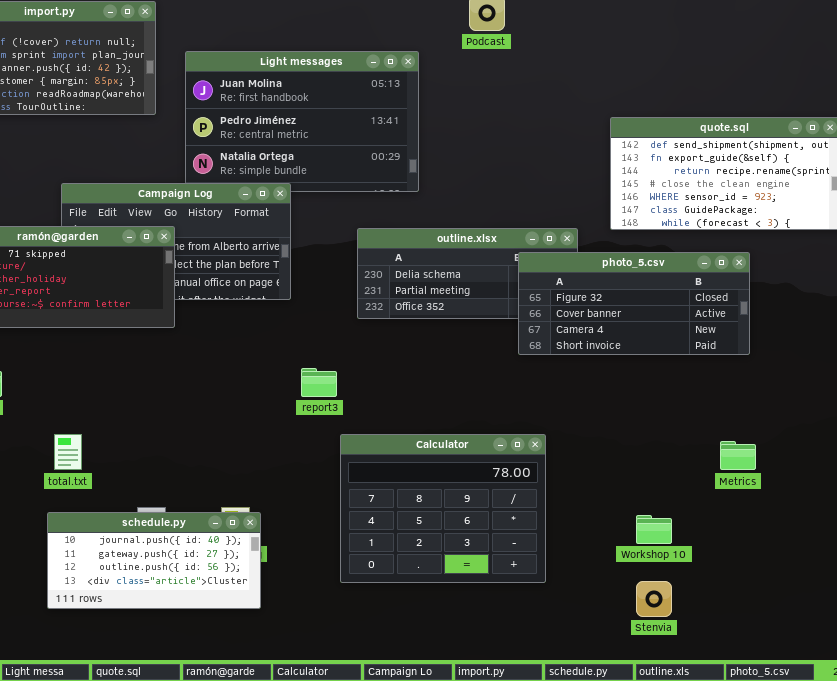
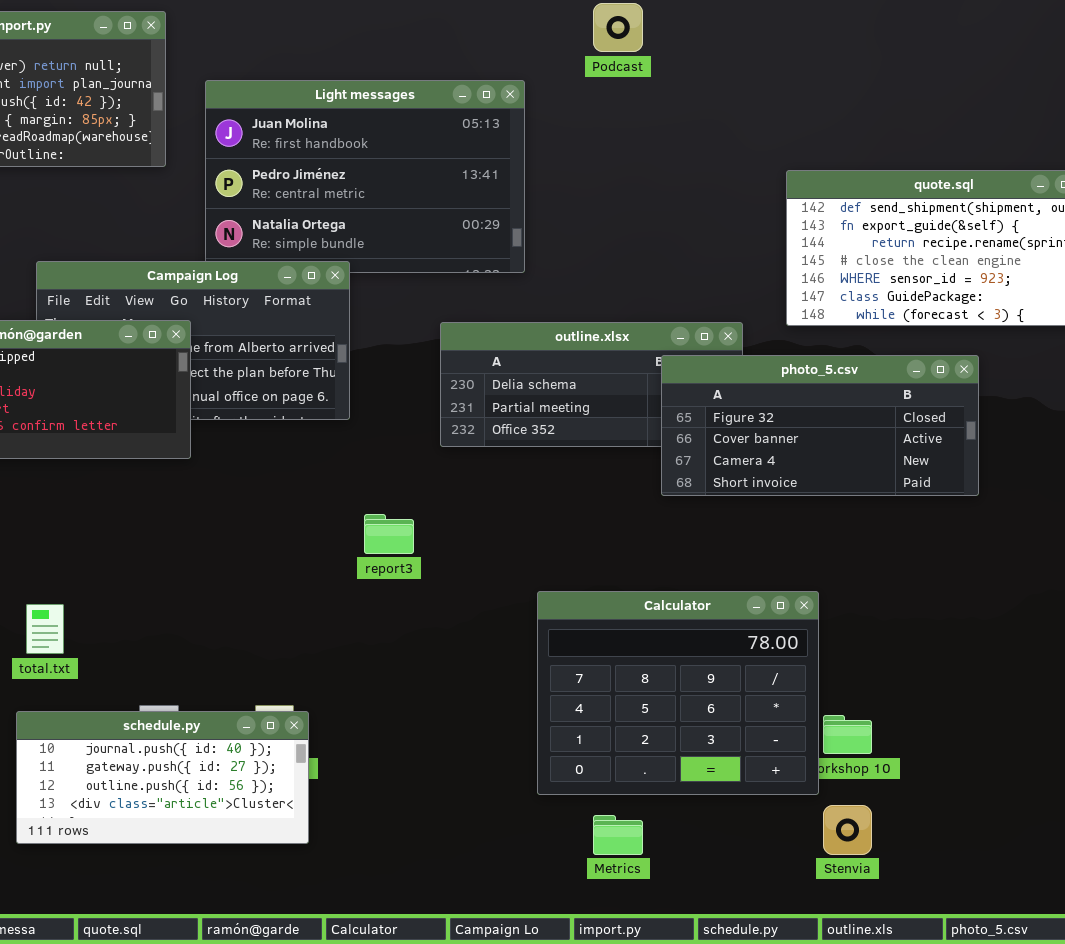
Calculator: [340,434,546,583] -> [537,591,819,795], moved
Metrics: [720,441,756,470] -> [593,815,643,855], moved

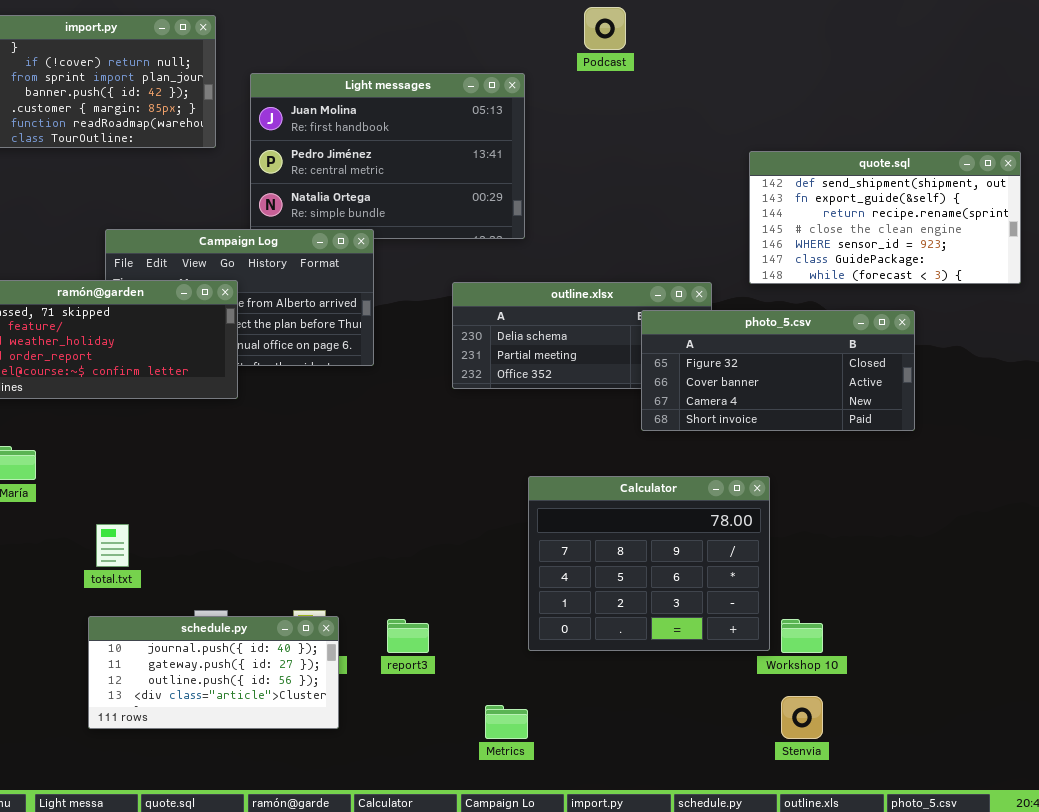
report3: [364,514,414,554] -> [387,619,429,653], moved
Calculator: [537,591,819,795] -> [528,476,770,651], moved
Metrics: [593,815,643,855] -> [485,705,528,739], moved

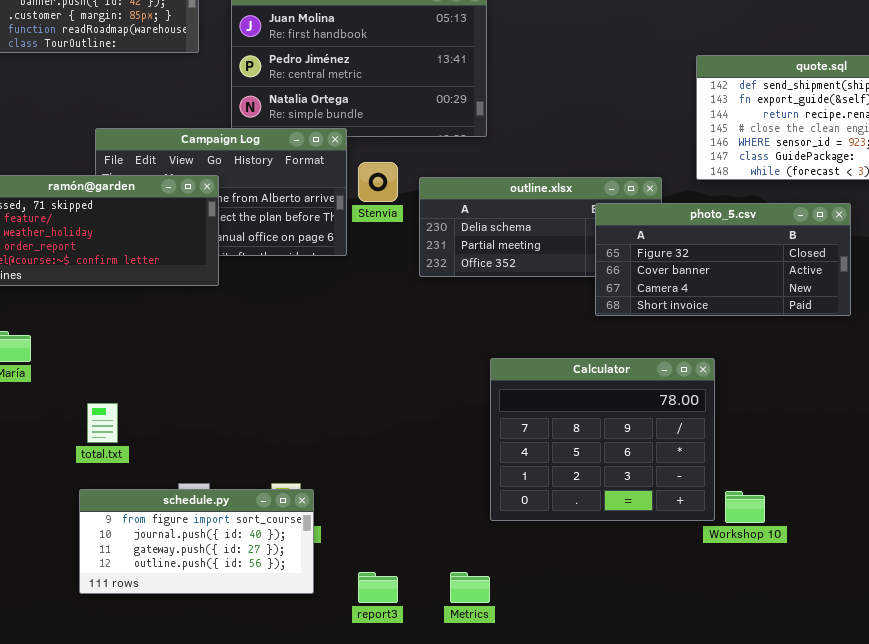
schedule.py: [88,616,339,729] -> [79,489,314,594], scrolled up 1 row
report3: [387,619,429,653] -> [358,572,398,603], moved
Stenvia: [781,696,823,739] -> [358,162,398,202], moved

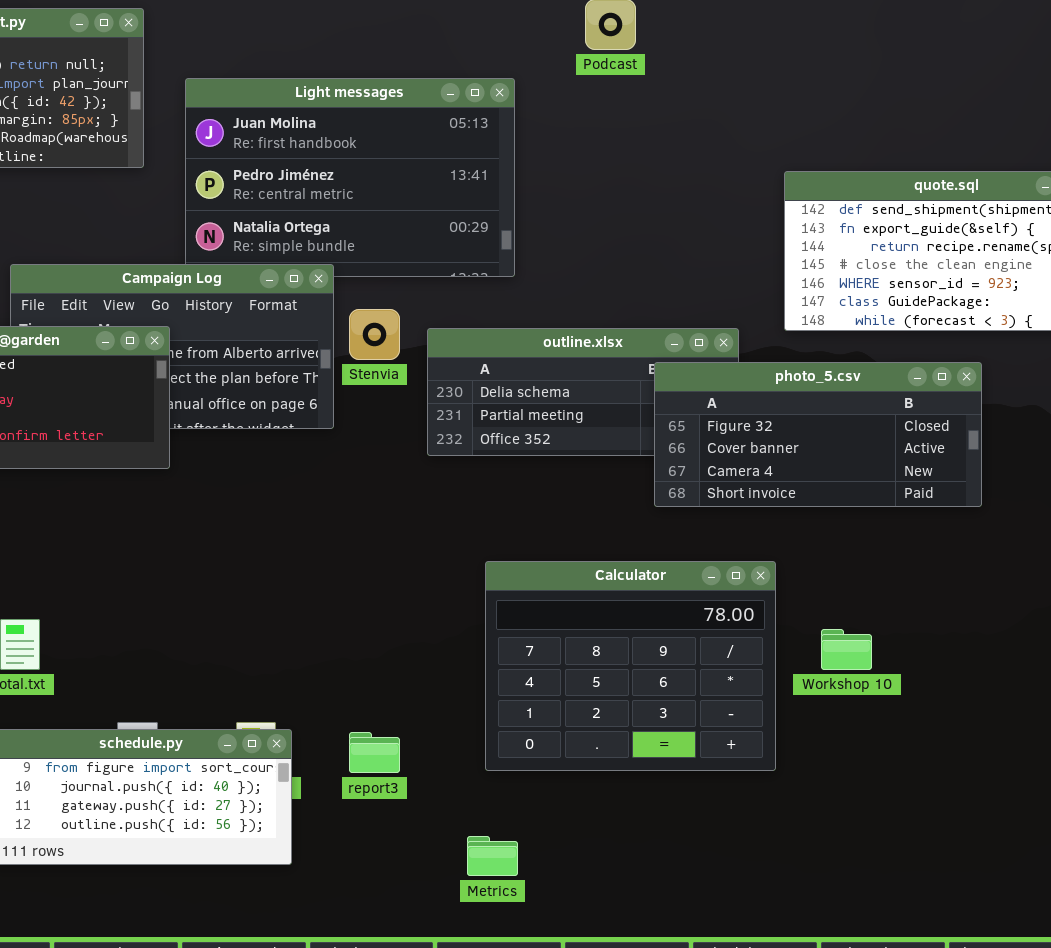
Calculator: [490,358,715,521] -> [485,561,776,771], moved
Workshop 10: [725,491,765,523] -> [821,629,872,670], moved
report3: [358,572,398,603] -> [349,732,400,773], moved

